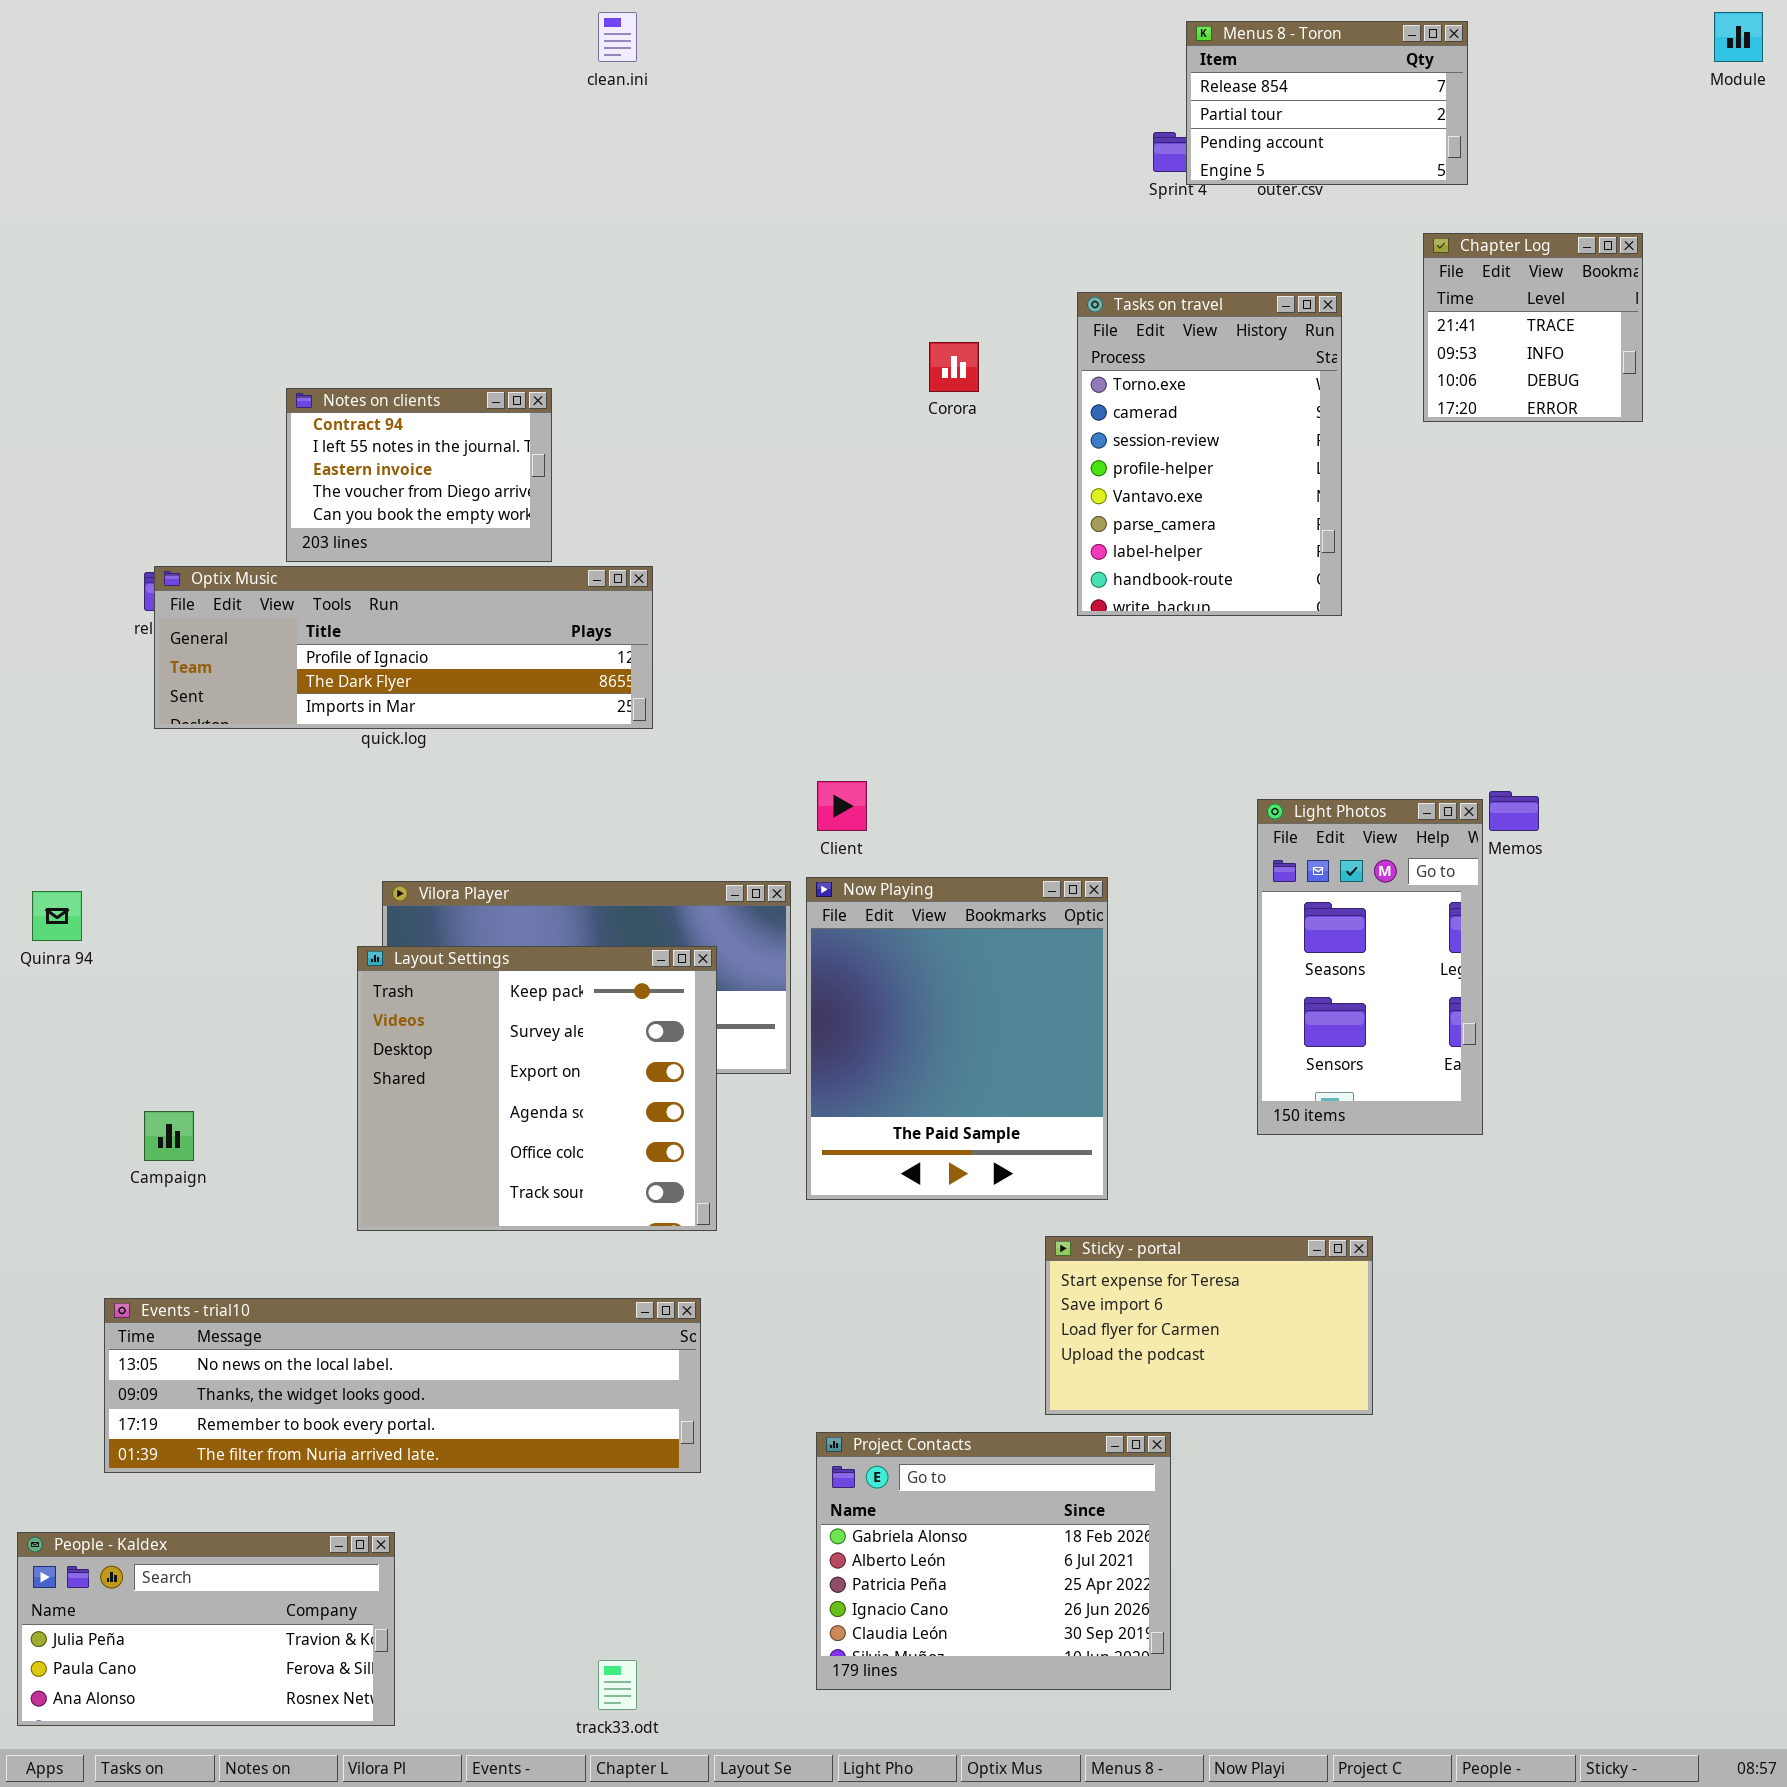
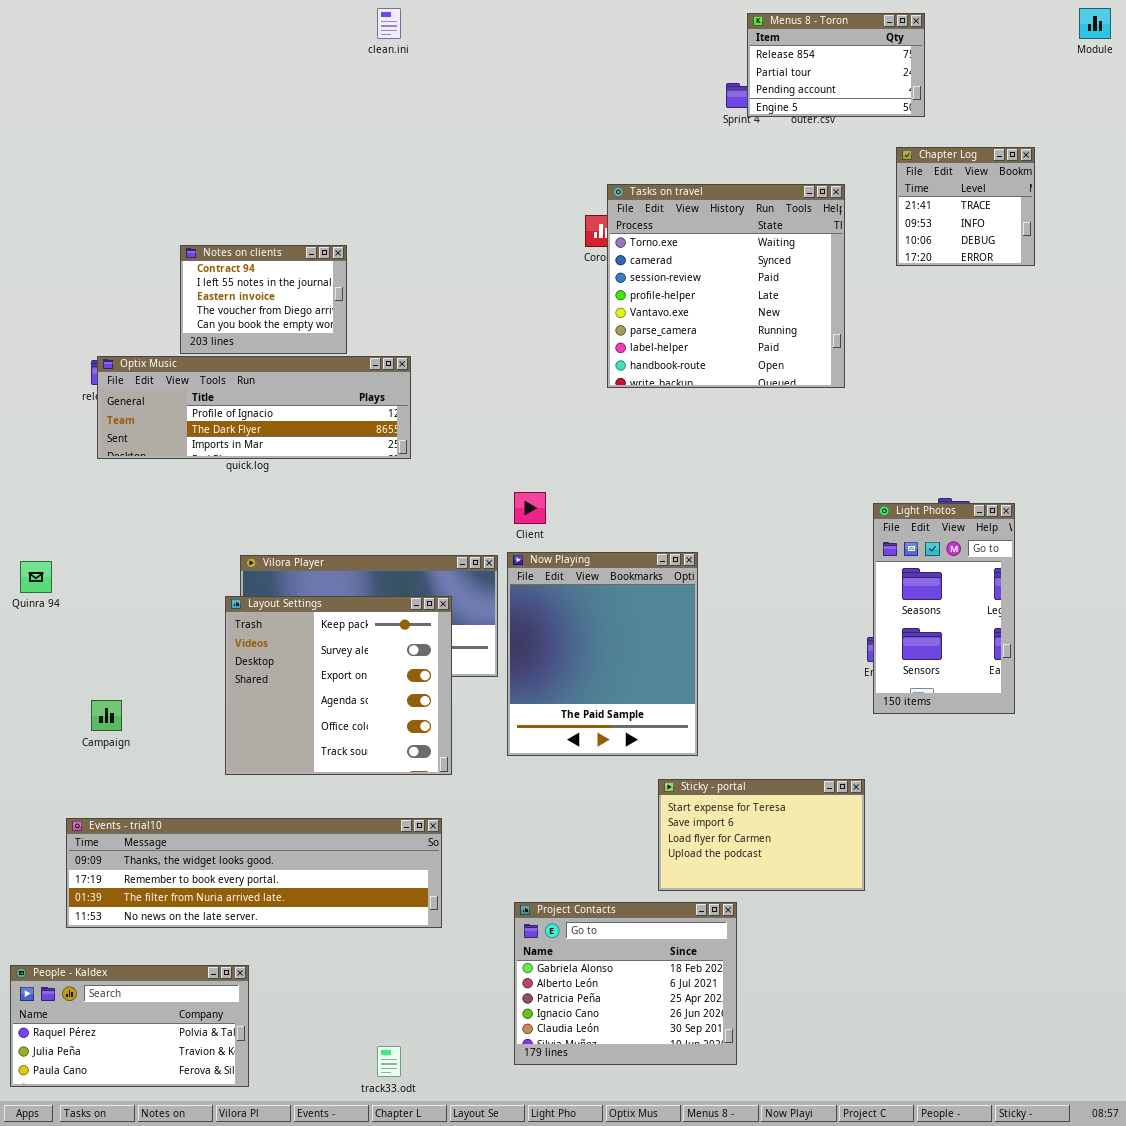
Tasks on travel: [1077,292,1342,616] -> [607,184,845,388], resized
Light Photos: [1257,799,1483,1135] -> [873,503,1015,714], moved
Events - trial10: [104,1298,701,1473] -> [66,818,442,928], scrolled down 1 row
People - Kaldex: [17,1532,395,1726] -> [10,965,249,1087], scrolled up 1 row

